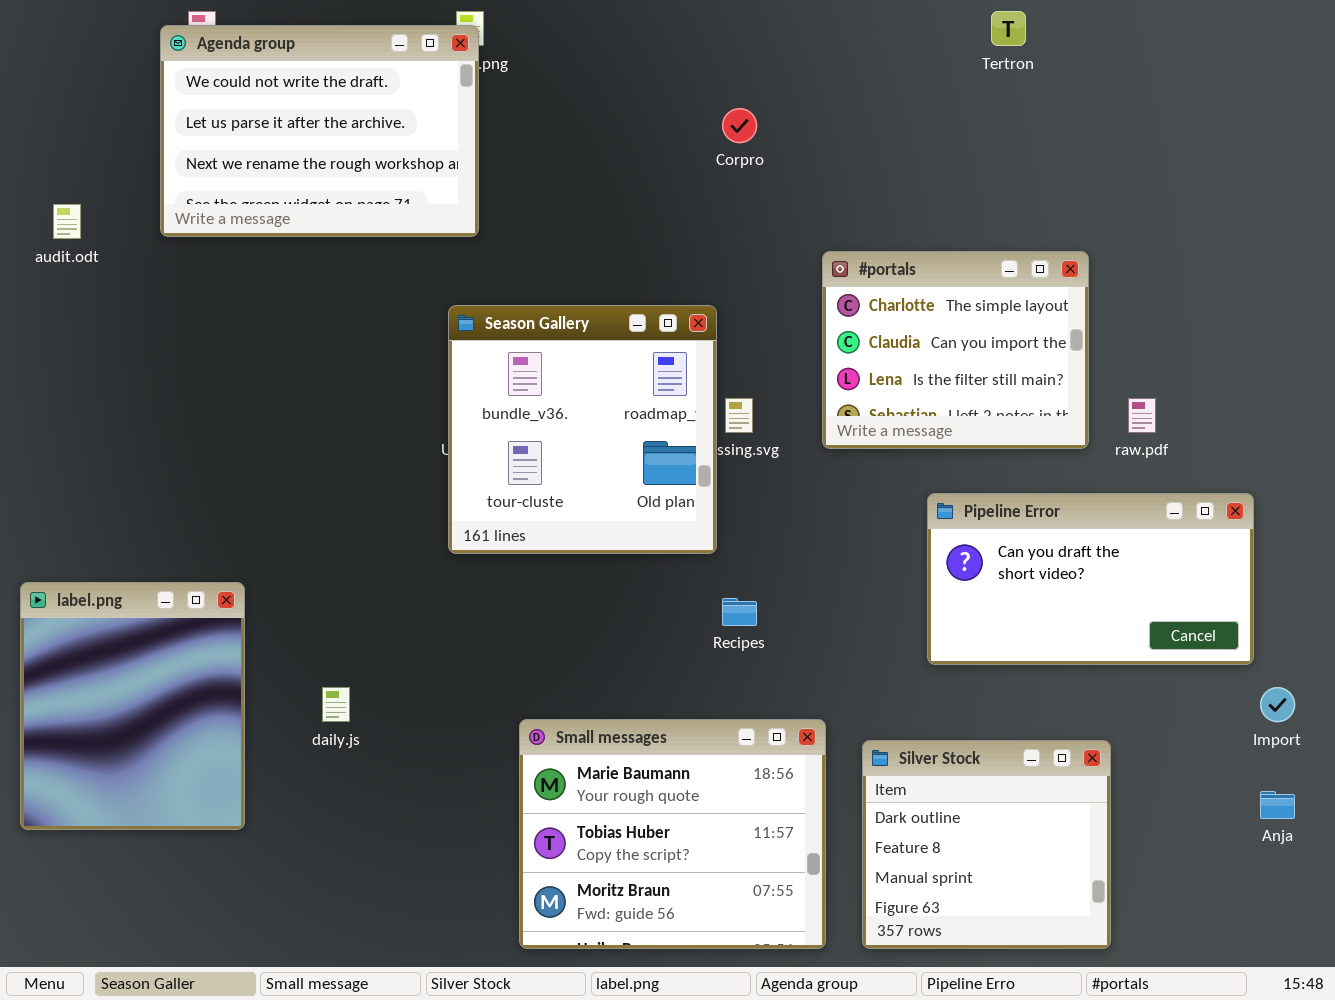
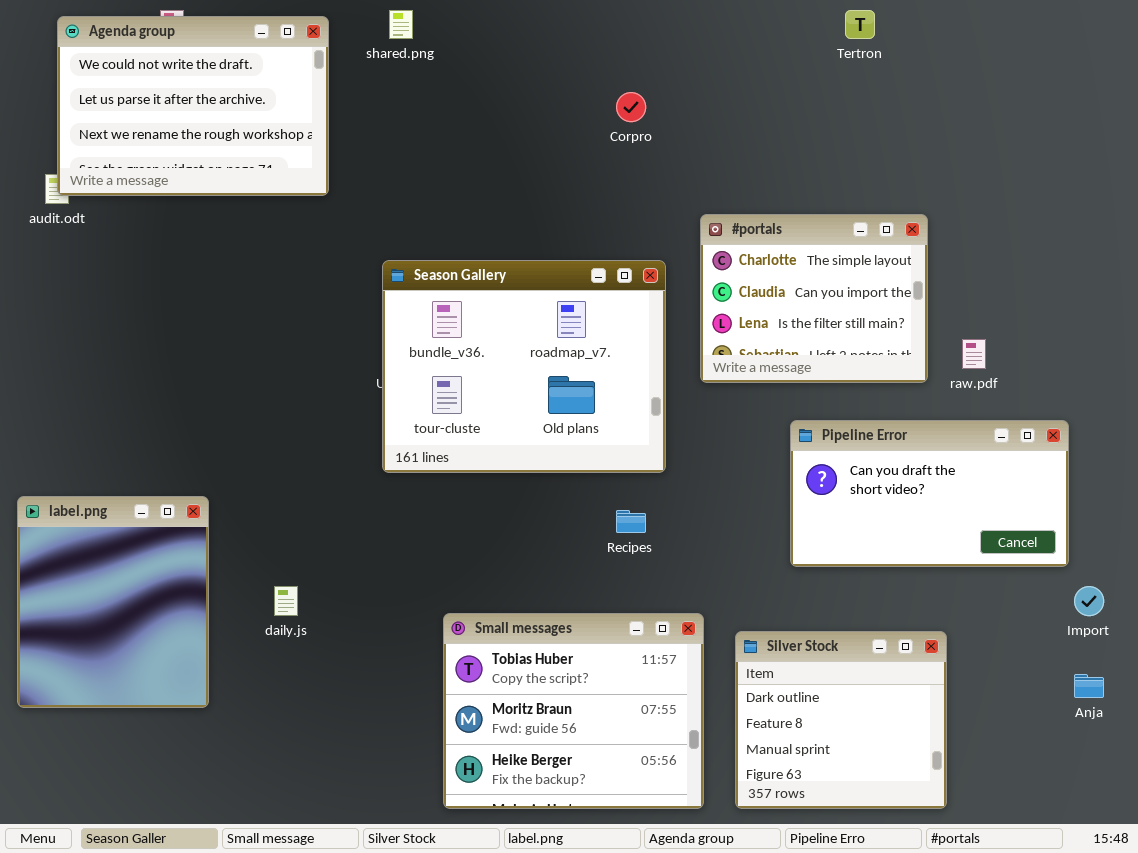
Agenda group: [160,25,479,237] -> [57,16,329,196], moved
Season Gallery: [448,305,717,554] -> [382,260,666,473], resized
Small messages: [519,719,826,949] -> [443,613,704,809], scrolled down 1 row

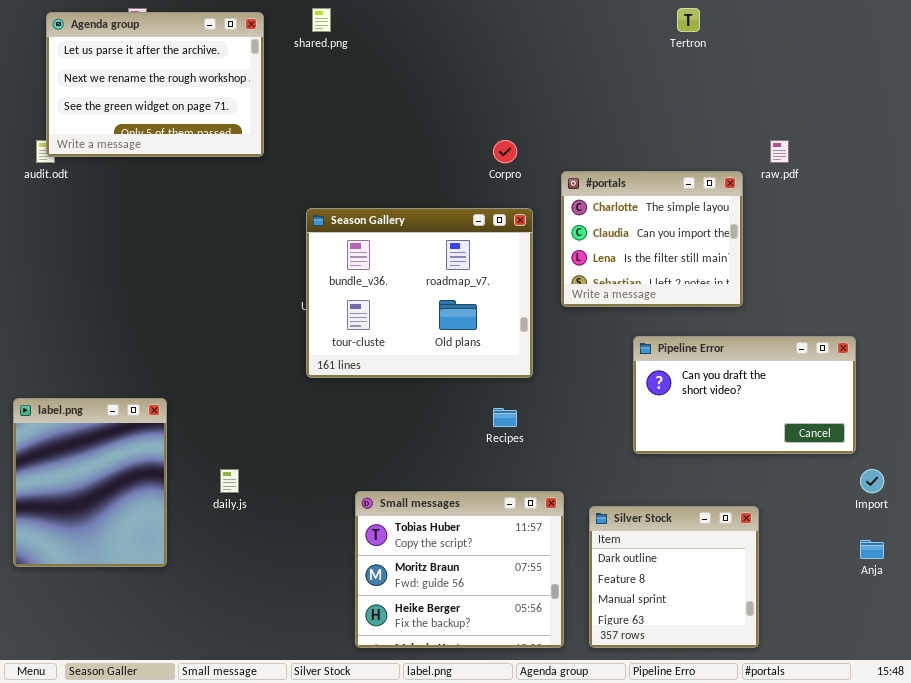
Agenda group: [57,16,329,196] -> [46,12,264,157], scrolled down 1 row
Corpro: [616,92,646,122] -> [493,140,517,163], moved
raw.pdf: [962,339,986,369] -> [770,140,789,163], moved

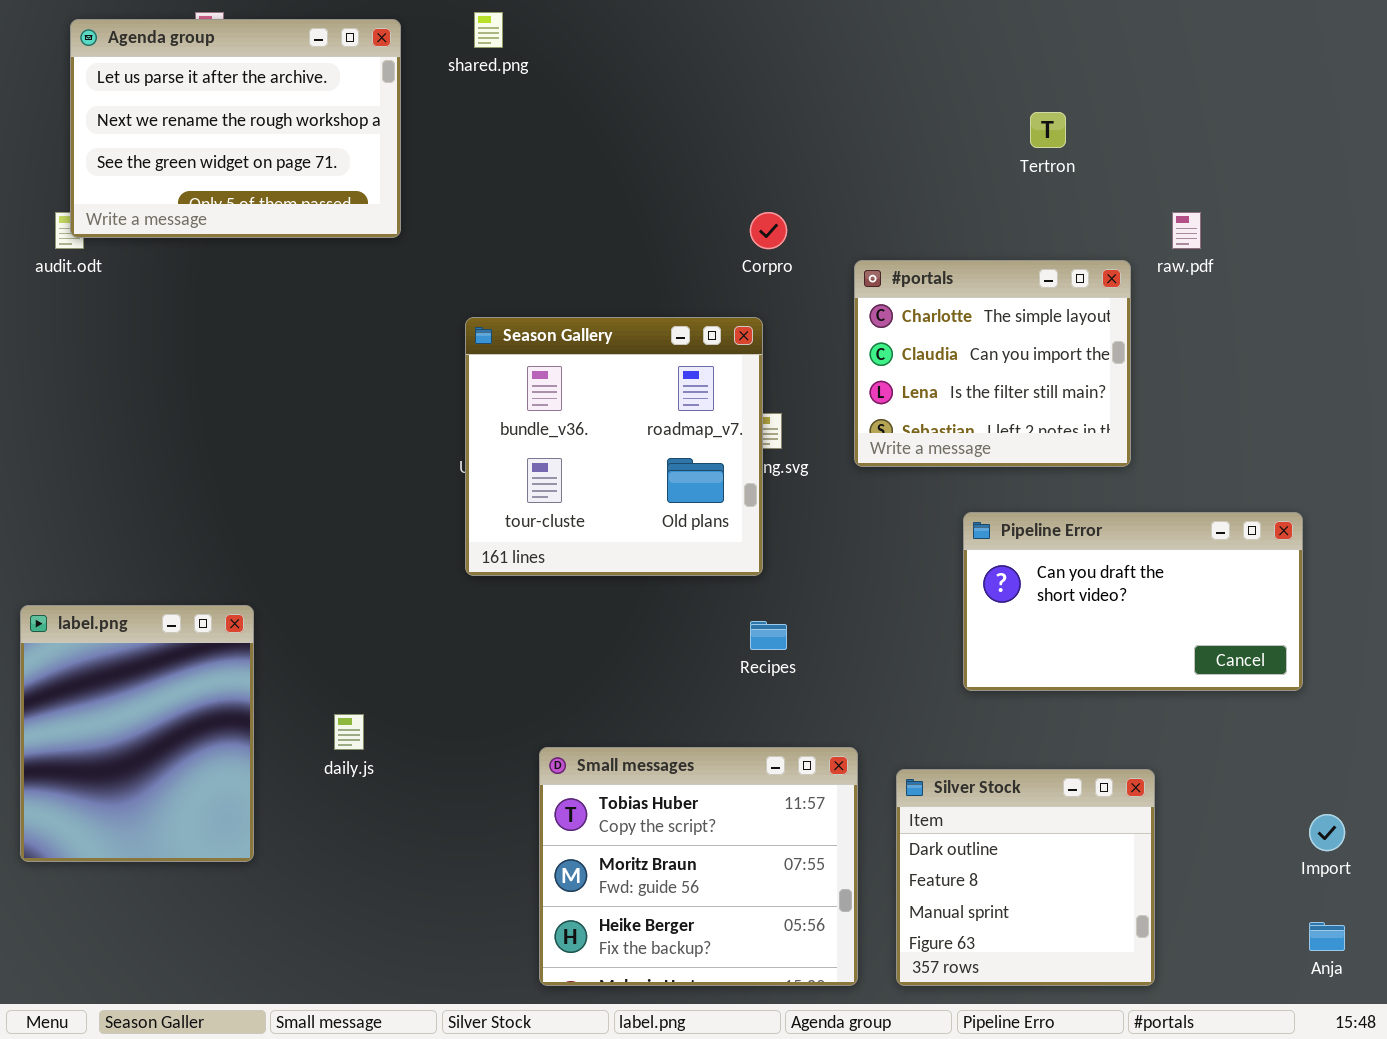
Tertron: [677,8,700,32] -> [1030,112,1066,148], moved
Season Gallery: [306,208,533,378] -> [465,317,763,576], resized
Import: [860,469,884,493] -> [1309,814,1345,851], moved
Anja: [860,540,884,559] -> [1309,922,1345,951], moved

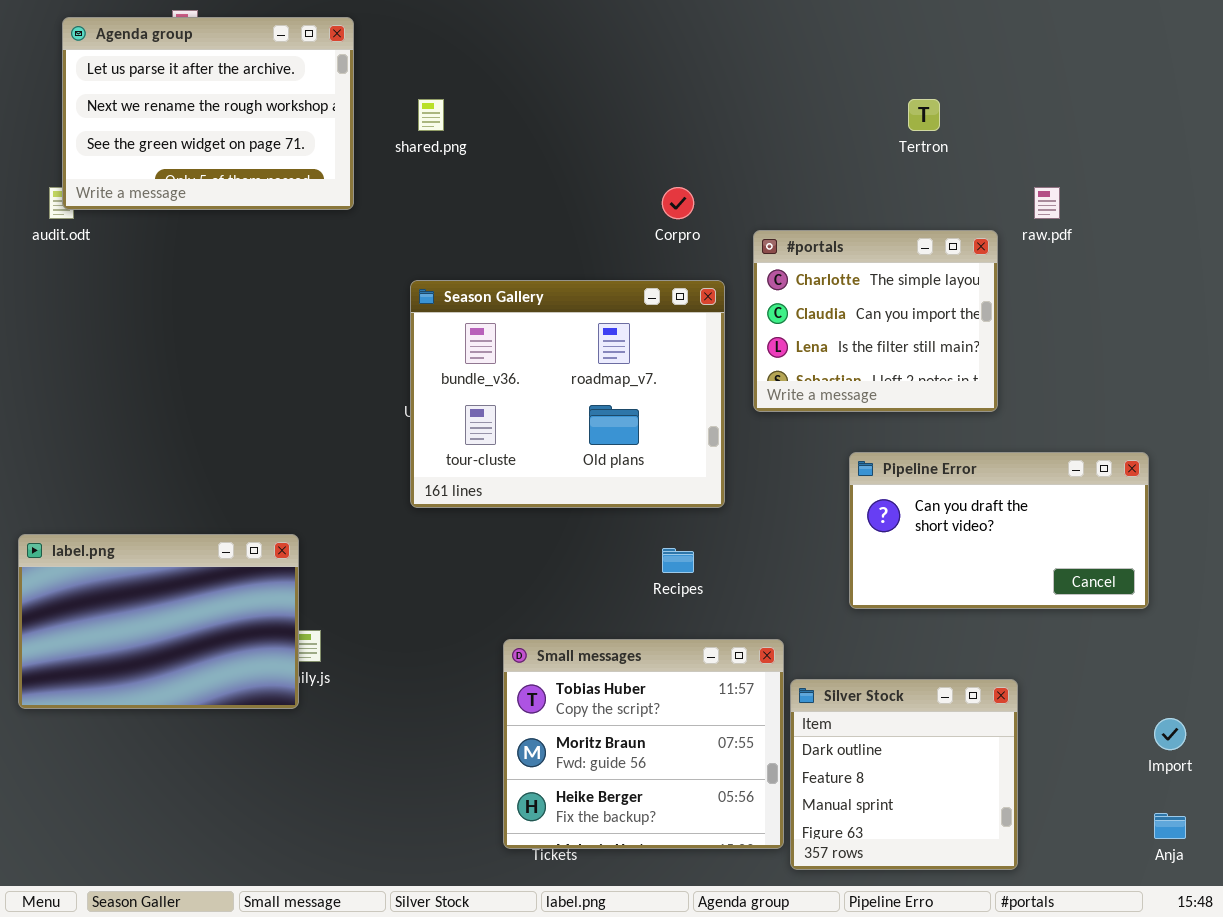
shared.png: [474,12,503,48] -> [418,99,444,131], moved
Season Gallery: [465,317,763,576] -> [410,280,725,508], resized
label.png: [20,605,254,862] -> [18,534,299,709], resized
Small messages: [539,747,858,986] -> [503,639,784,849], moved

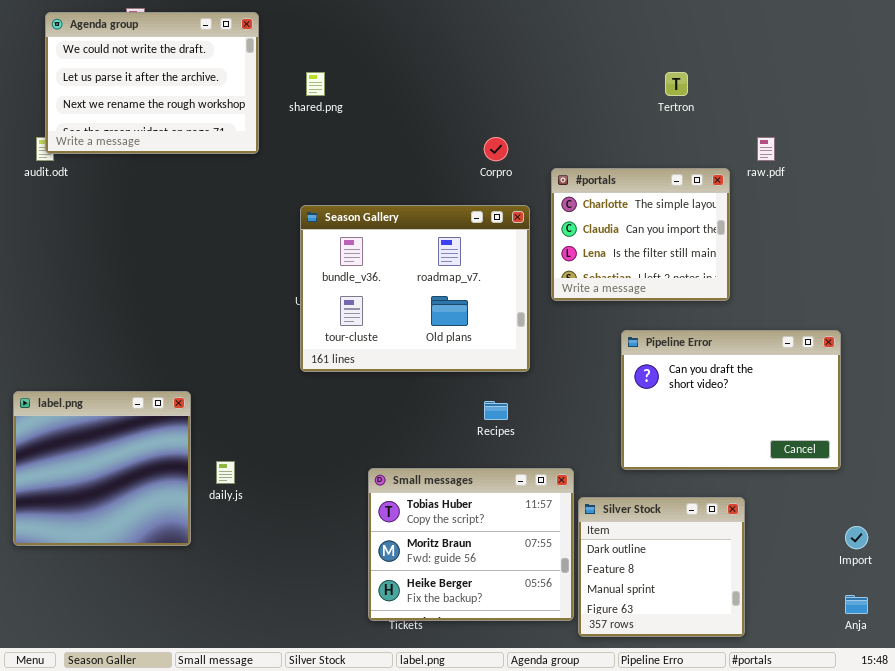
Agenda group: [62,17,354,210] -> [45,12,259,154], scrolled up 1 row
Pipeline Error: [849,452,1149,609] -> [621,330,841,470], resized
label.png: [18,534,299,709] -> [13,391,191,546], resized

